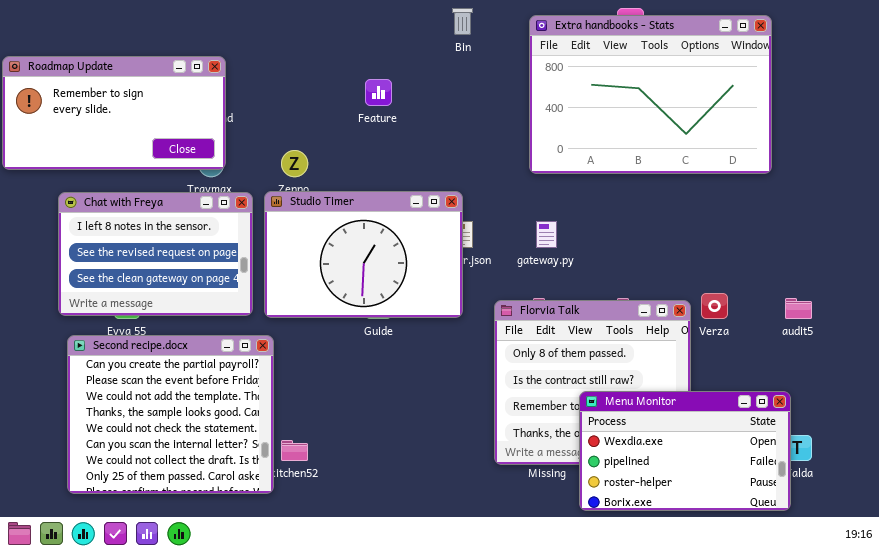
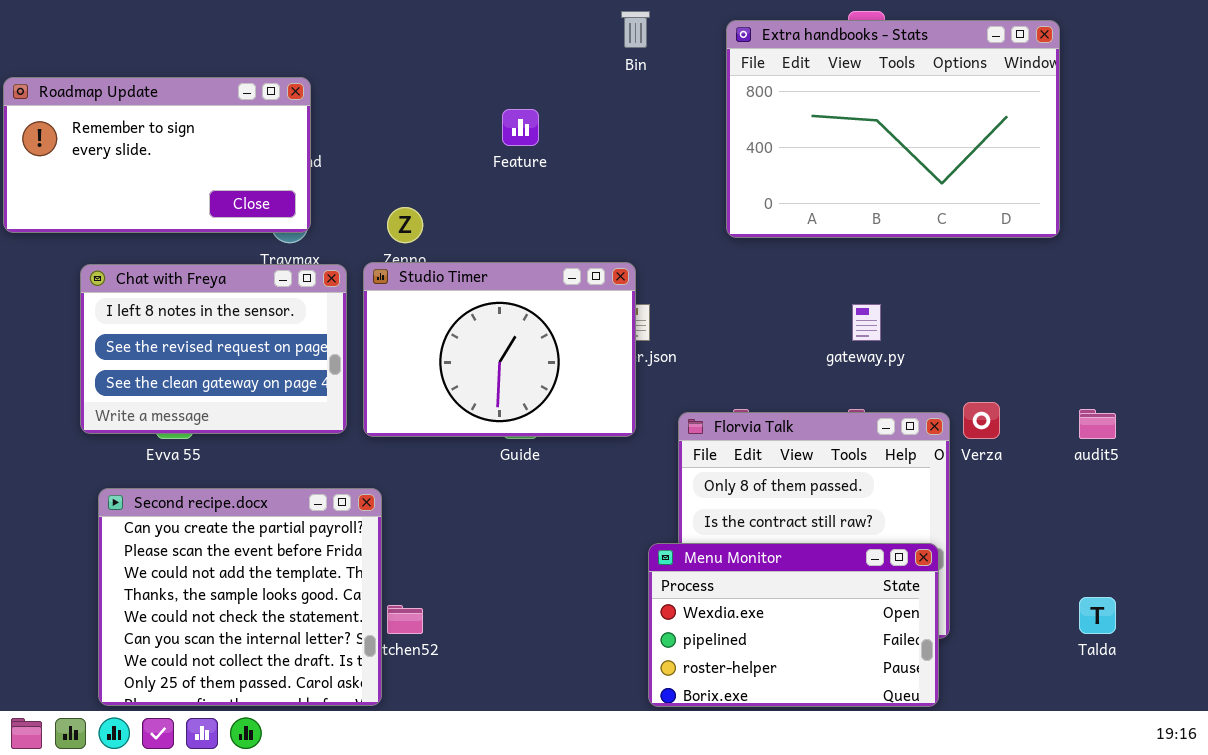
gateway.py: [536,221,557,248] -> [852,304,881,341], moved
Second recipe.docx: [67,335,274,494] -> [98,488,382,706], moved
Menu Monitor: [579,391,791,511] -> [648,543,939,707], moved

